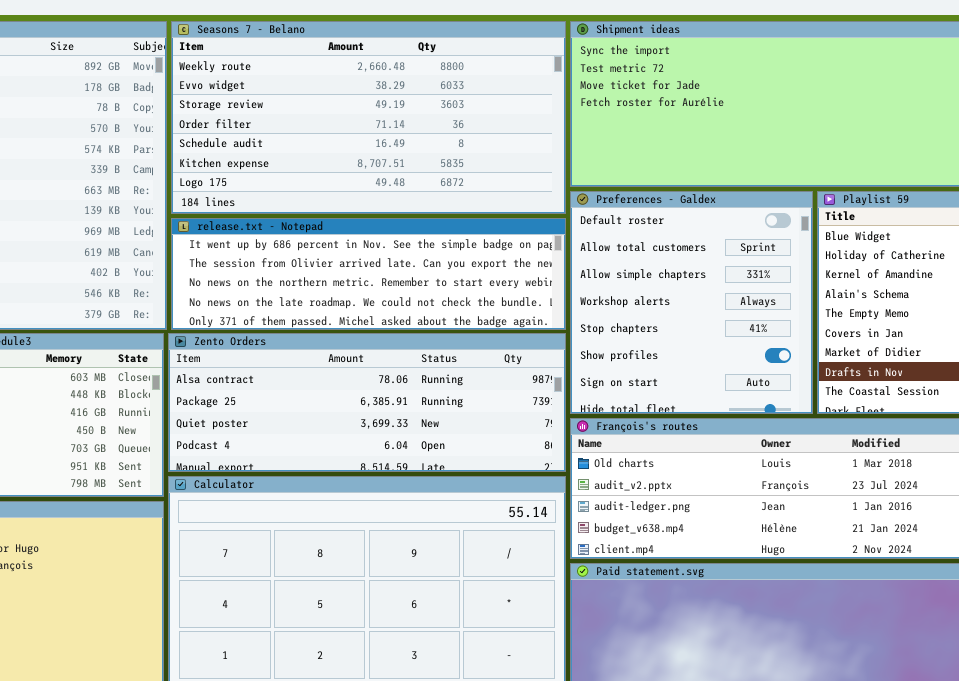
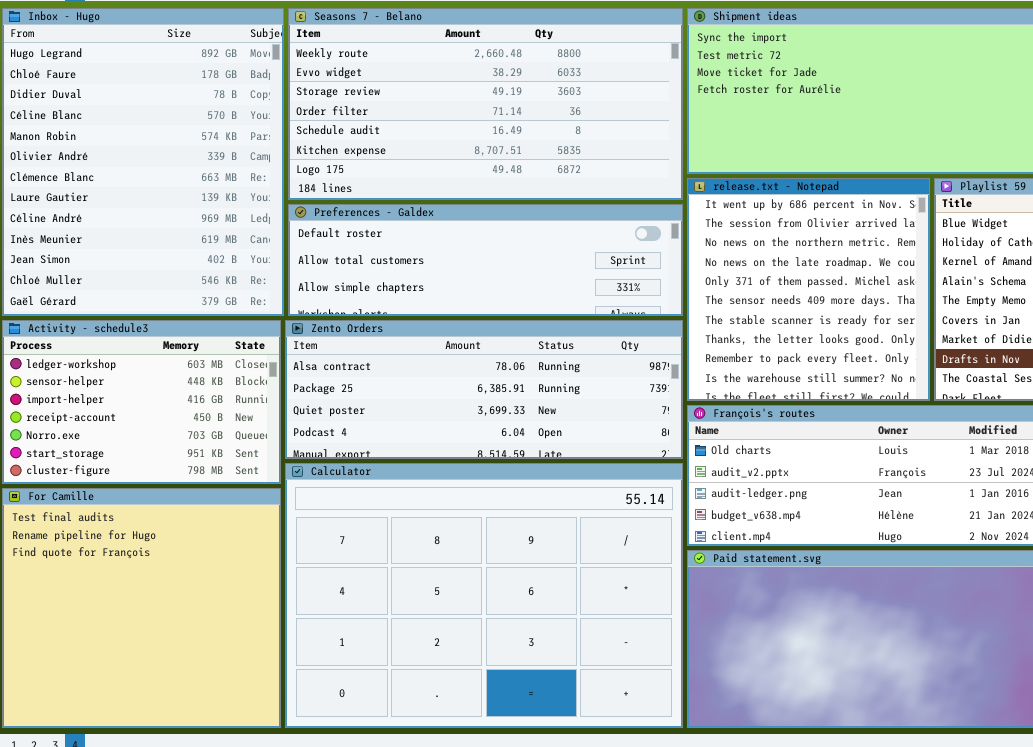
Preferences - Galdex: [570,191,813,414] -> [288,204,683,316], moved, resized
release.txt - Notepad: [171,218,566,330] -> [687,178,930,401], moved, resized

